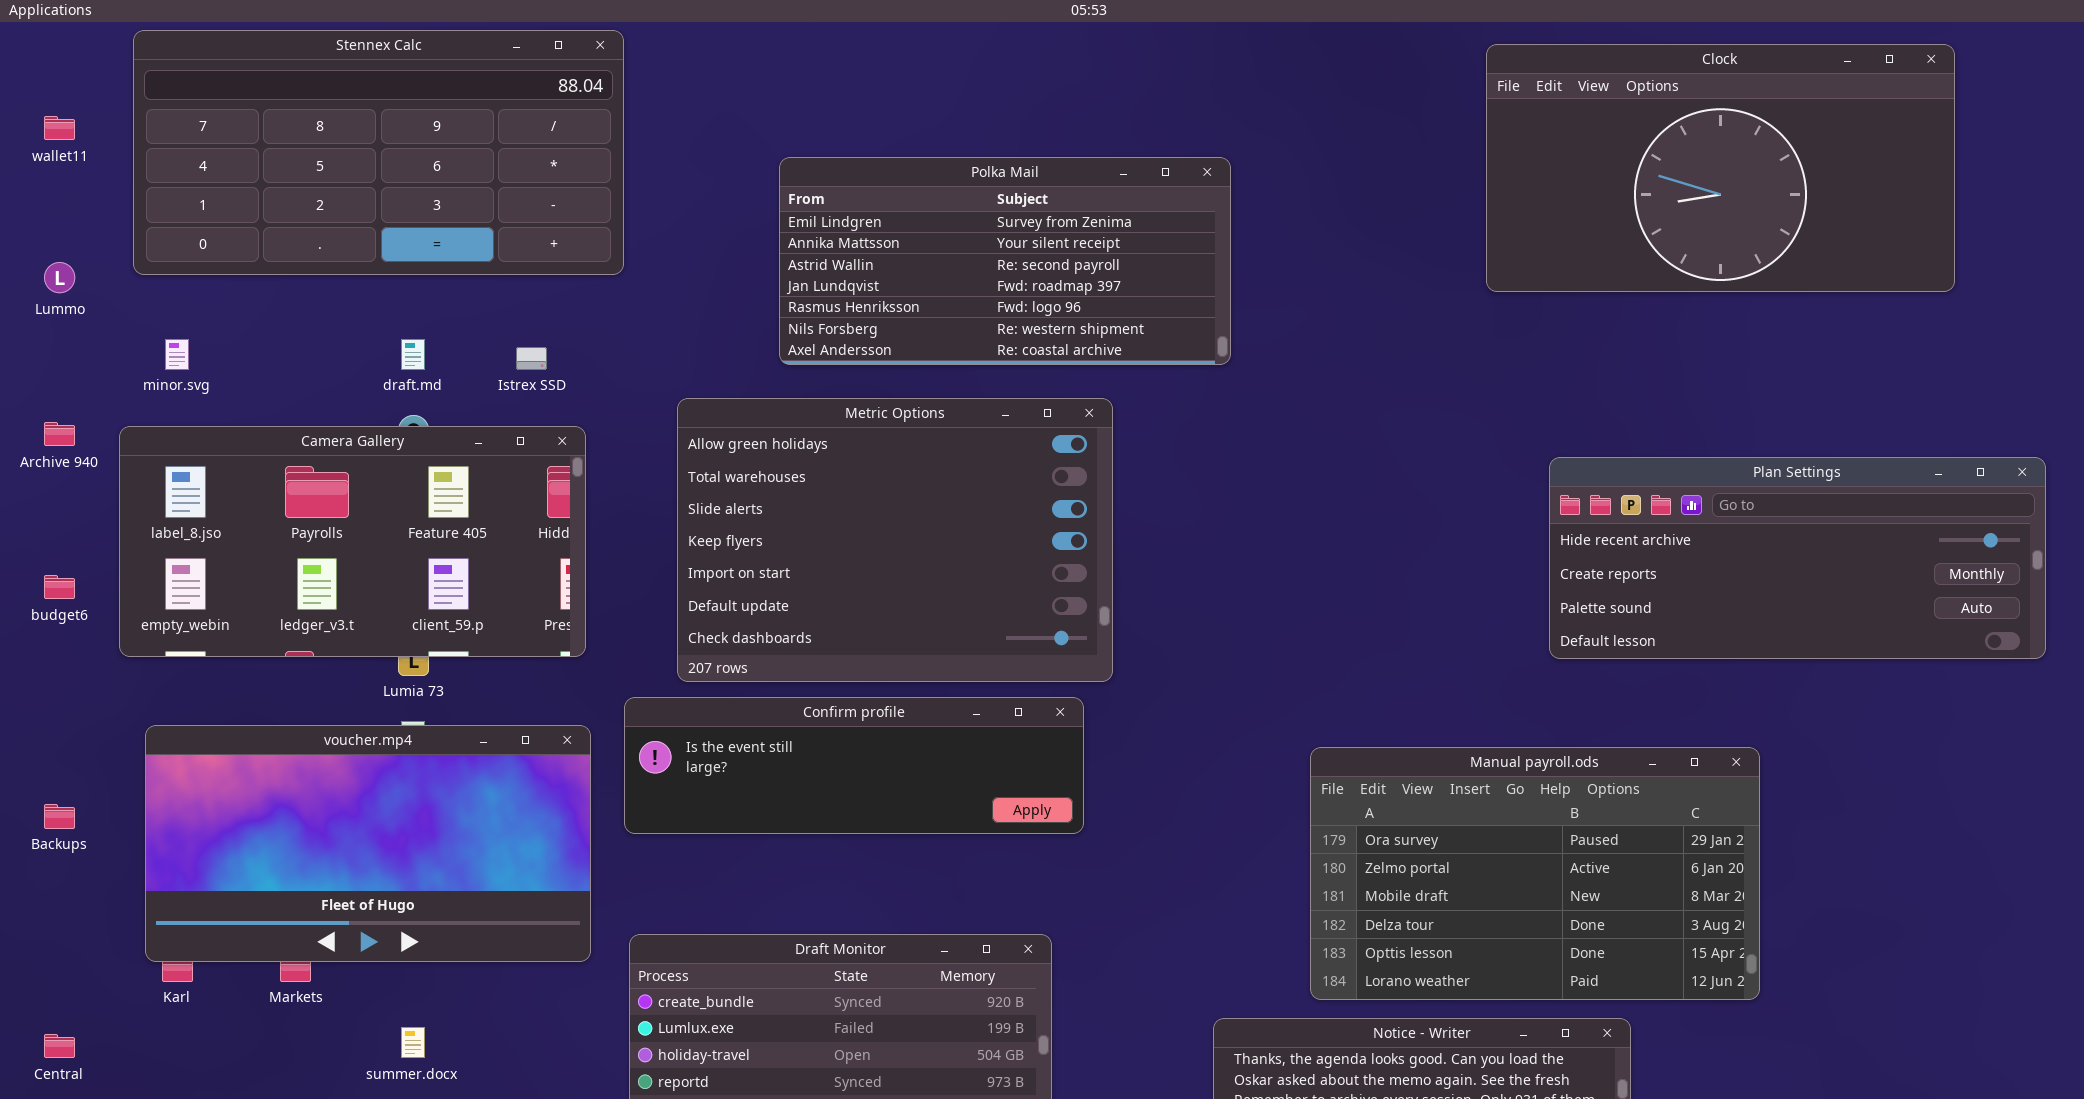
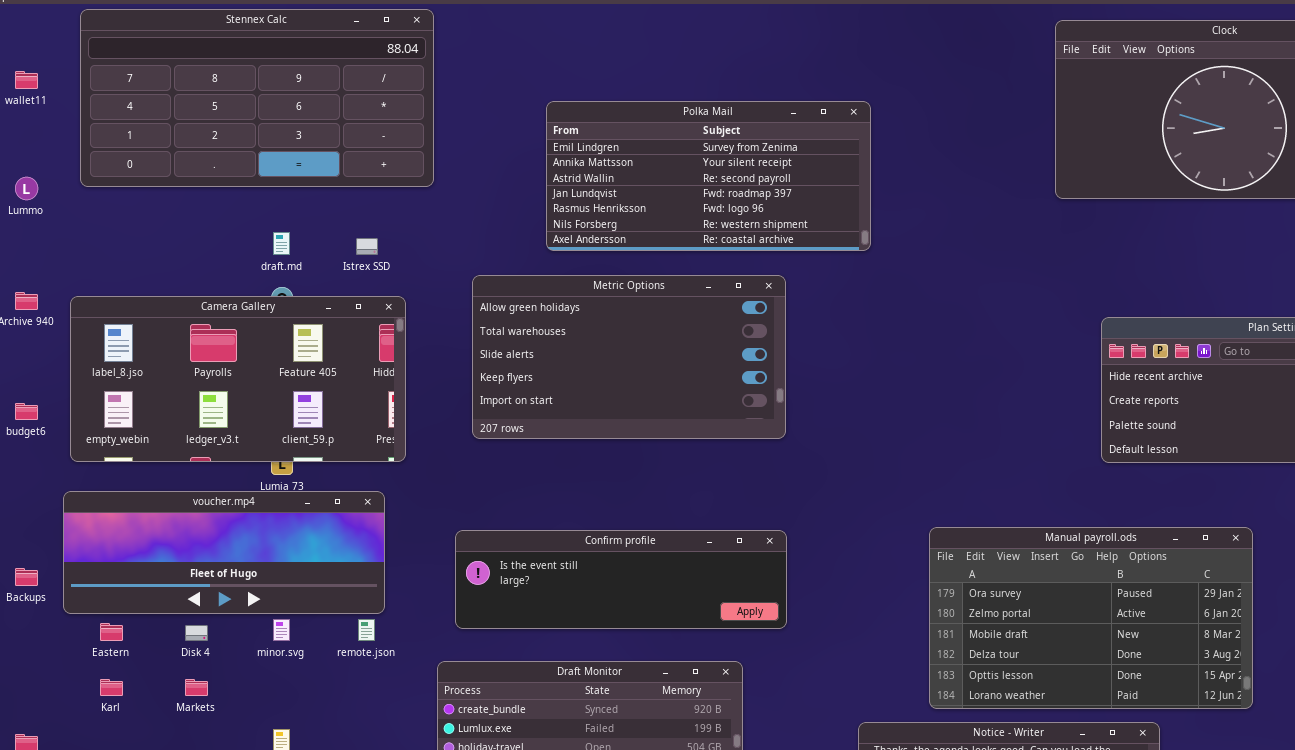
minor.svg: [165,339,189,370] -> [273,619,290,641], moved
Metric Options: [677,398,1113,682] -> [472,275,786,439], resized
Confirm profile: [624,697,1084,834] -> [455,530,787,629], moved
voucher.mp4: [145,725,591,962] -> [63,491,385,614], moved, resized

